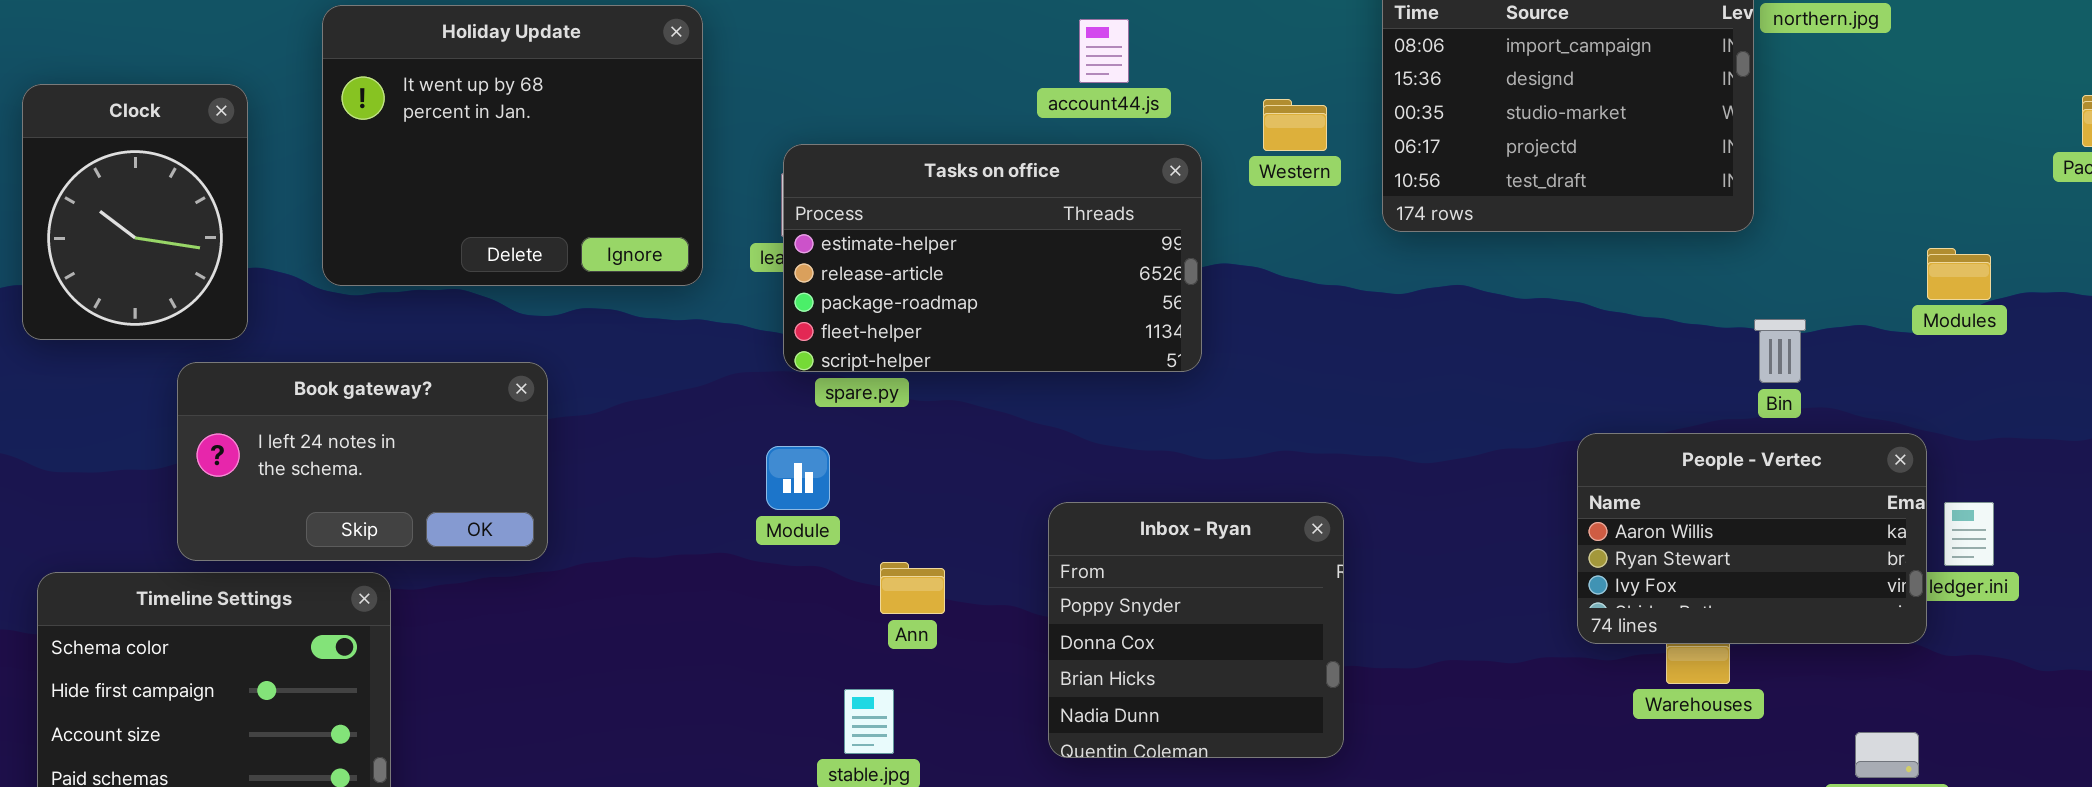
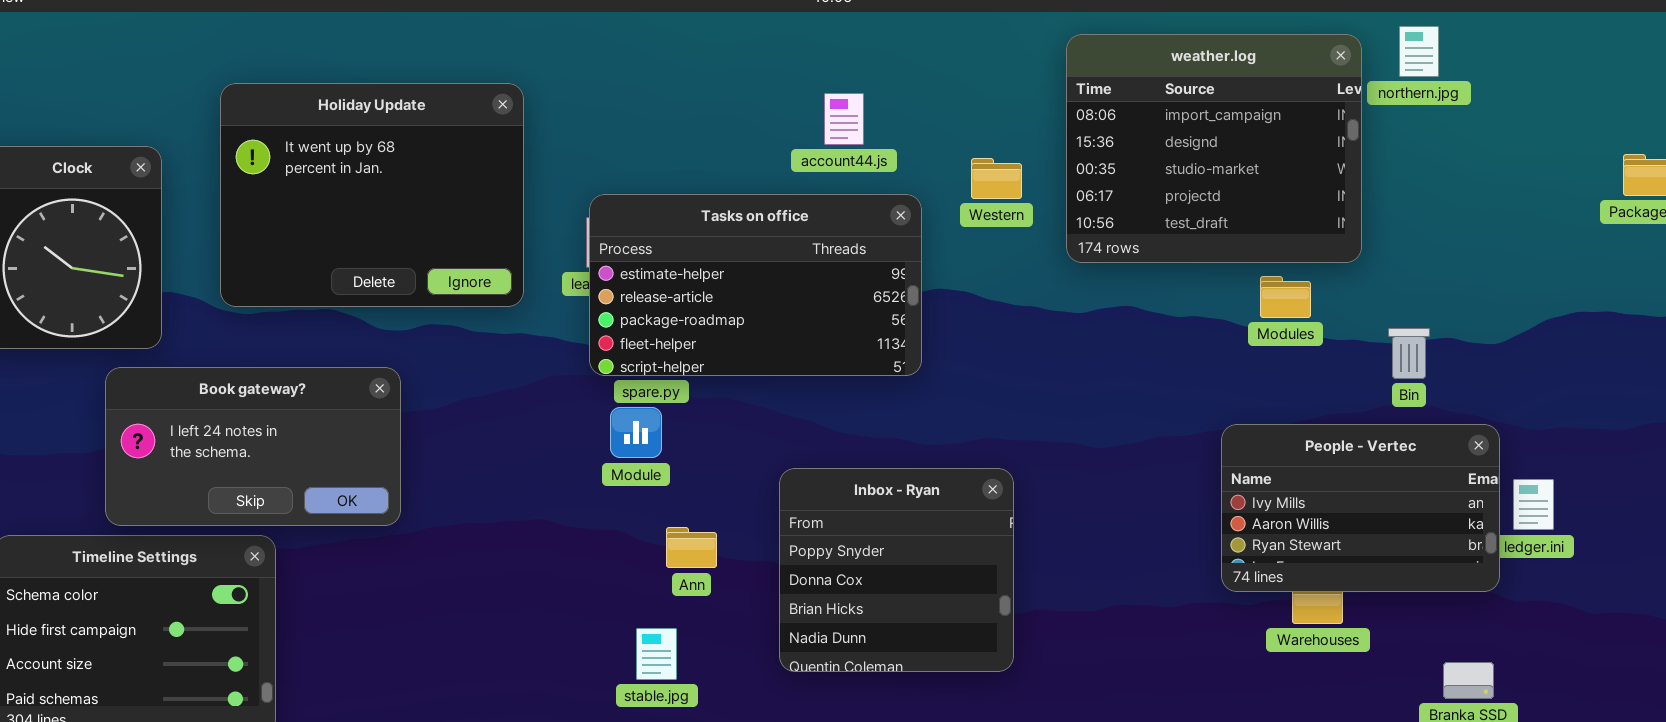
Modules: [1927,248,1991,300] -> [1260,276,1311,318], moved
Bin: [1754,319,1806,383] -> [1388,328,1430,379], moved
People - Vertec: [1577,433,1927,644] -> [1221,424,1500,592], scrolled up 1 row
Module: [766,446,830,510] -> [610,407,662,458], moved
Inbox - Ryan: [1048,502,1344,758] -> [779,468,1014,672], moved

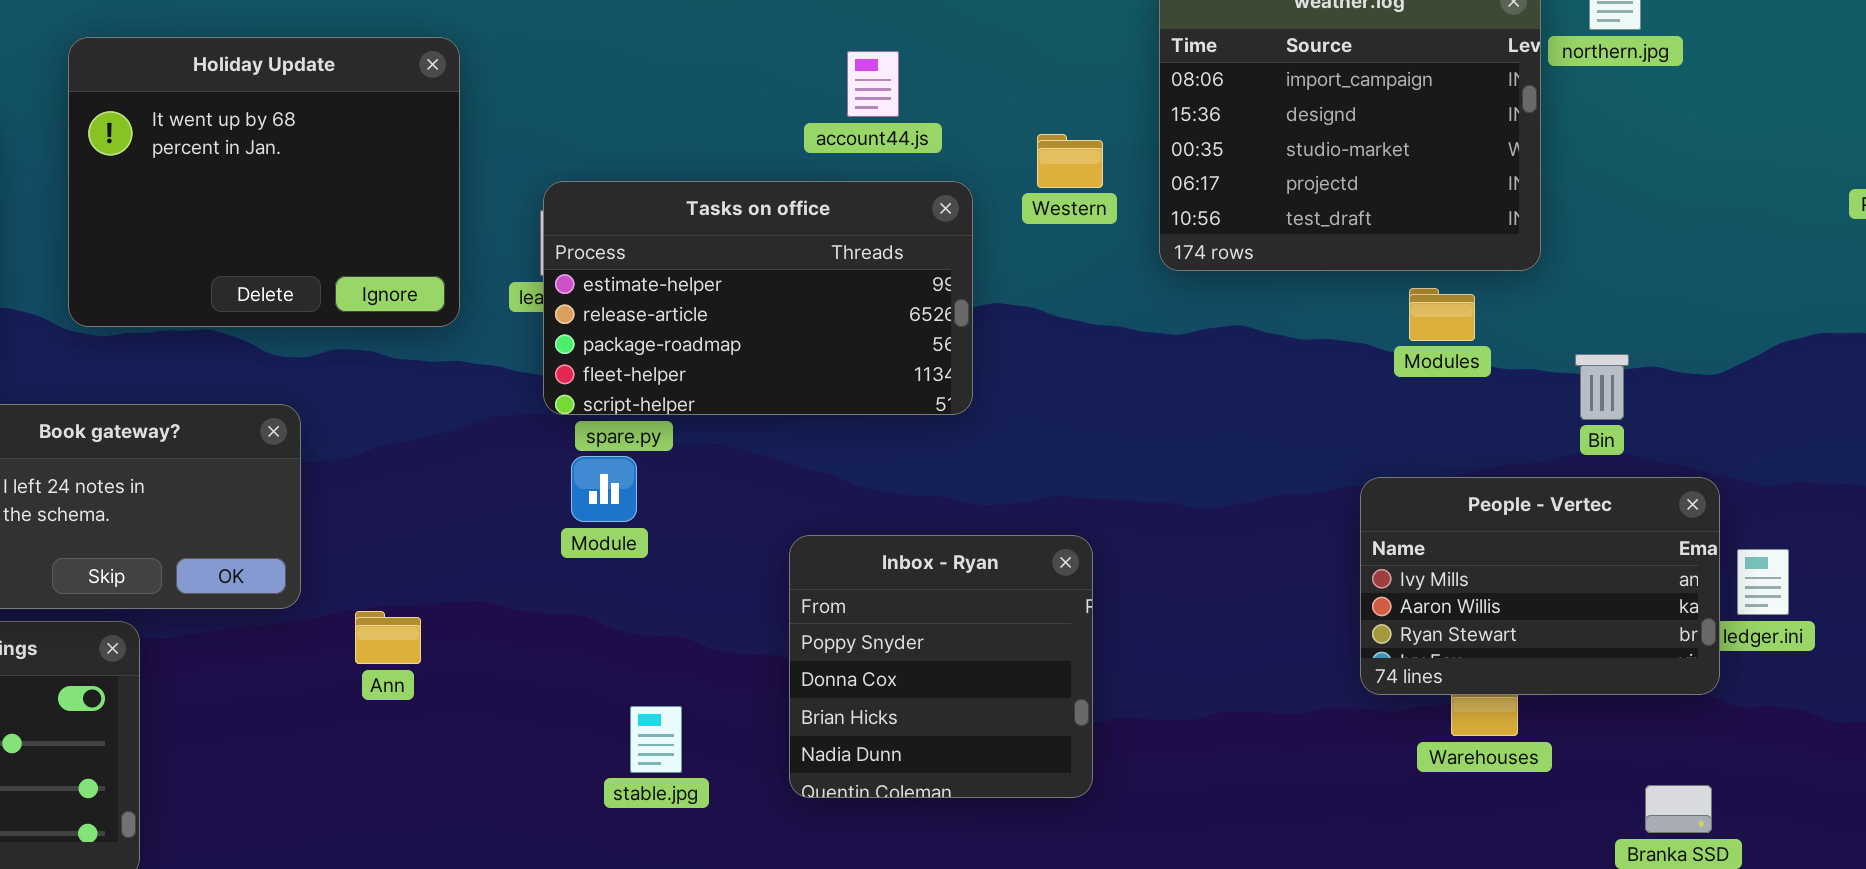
Ann: [666,527,717,568] -> [355,611,421,664], moved
stable.jpg: [636,628,677,680] -> [630,706,682,773], moved

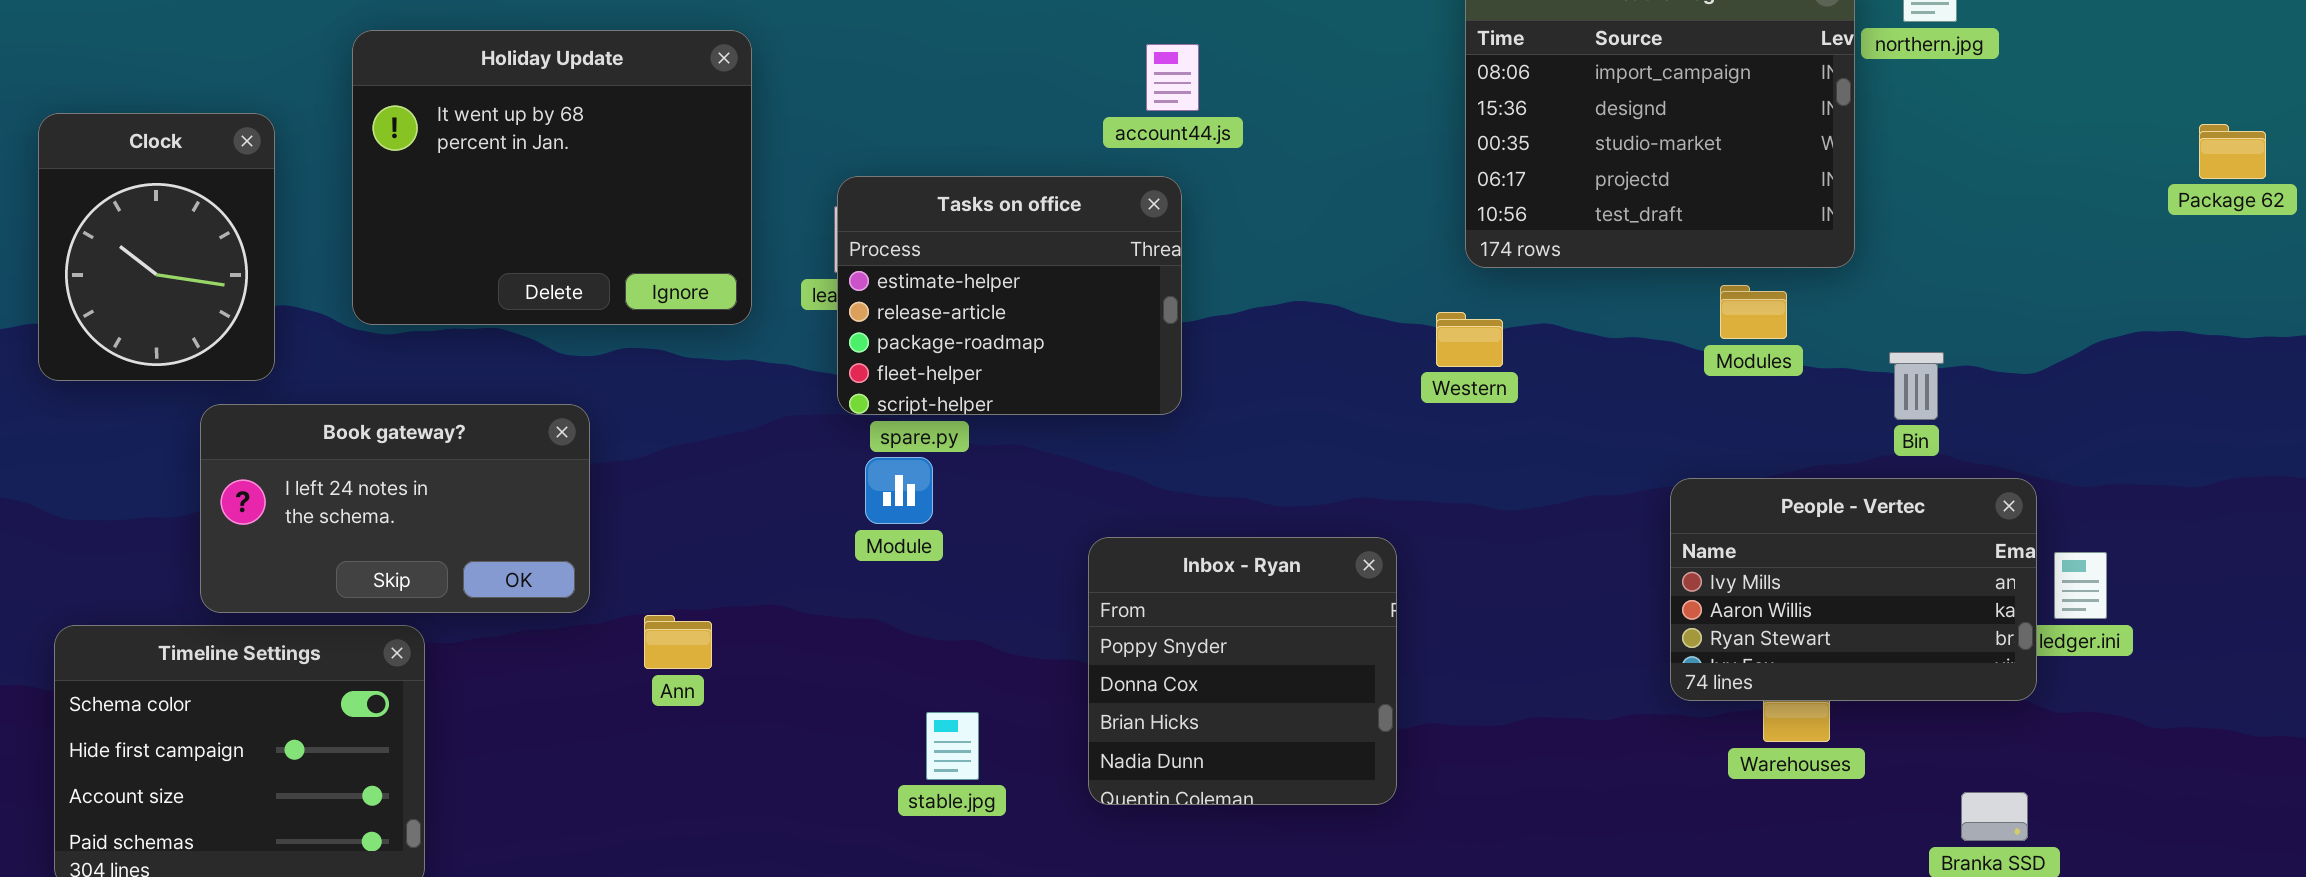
Western: [1037,134,1103,188] -> [1436,312,1503,367], moved
Tasks on office: [543,181,973,415] -> [837,176,1182,415], resized

